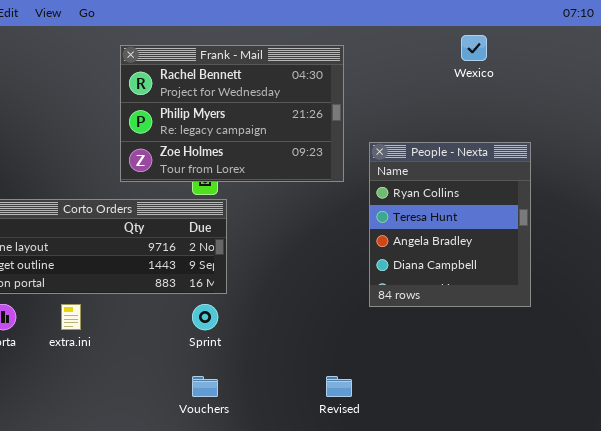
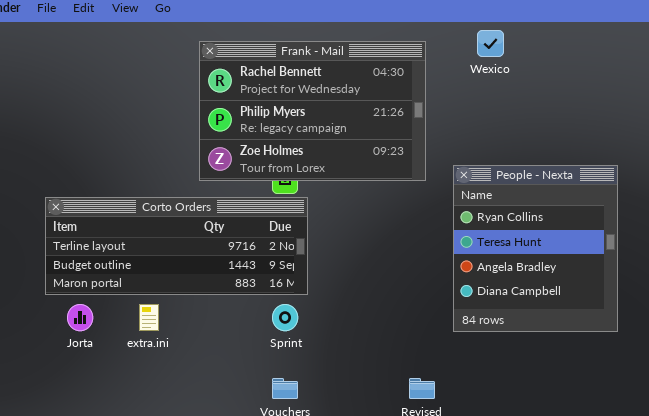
Wexico: [461,35,487,61] -> [477,30,504,57], moved
People - Nexta: [369,142,531,307] -> [453,165,618,332], moved

